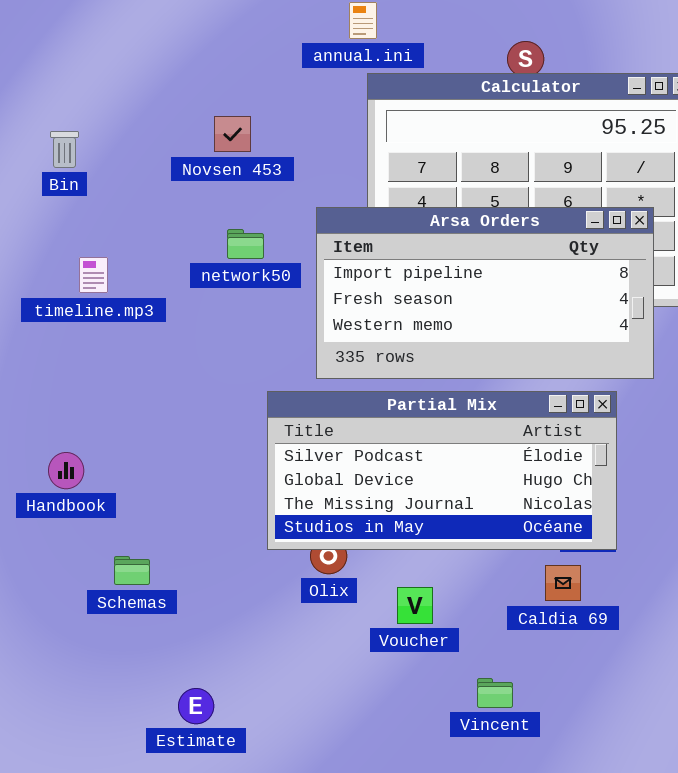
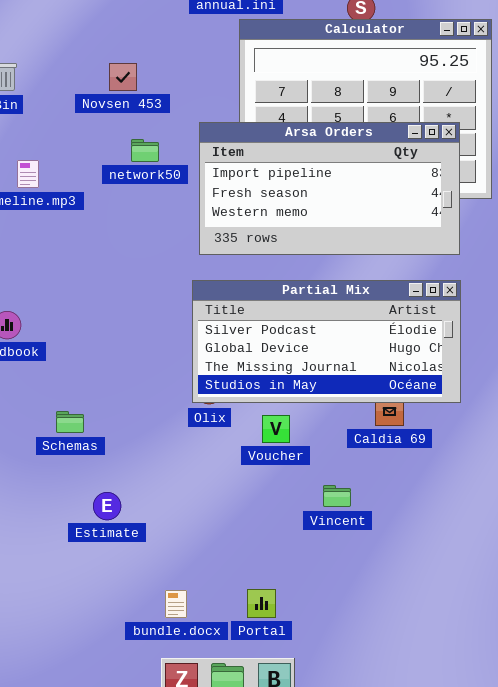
Novsen 453: [214,116,251,152] -> [109,63,137,91], moved
Partial Mix: [267,391,617,550] -> [192,280,461,403], moved
Schemas: [114,556,150,585] -> [56,411,84,433], moved

